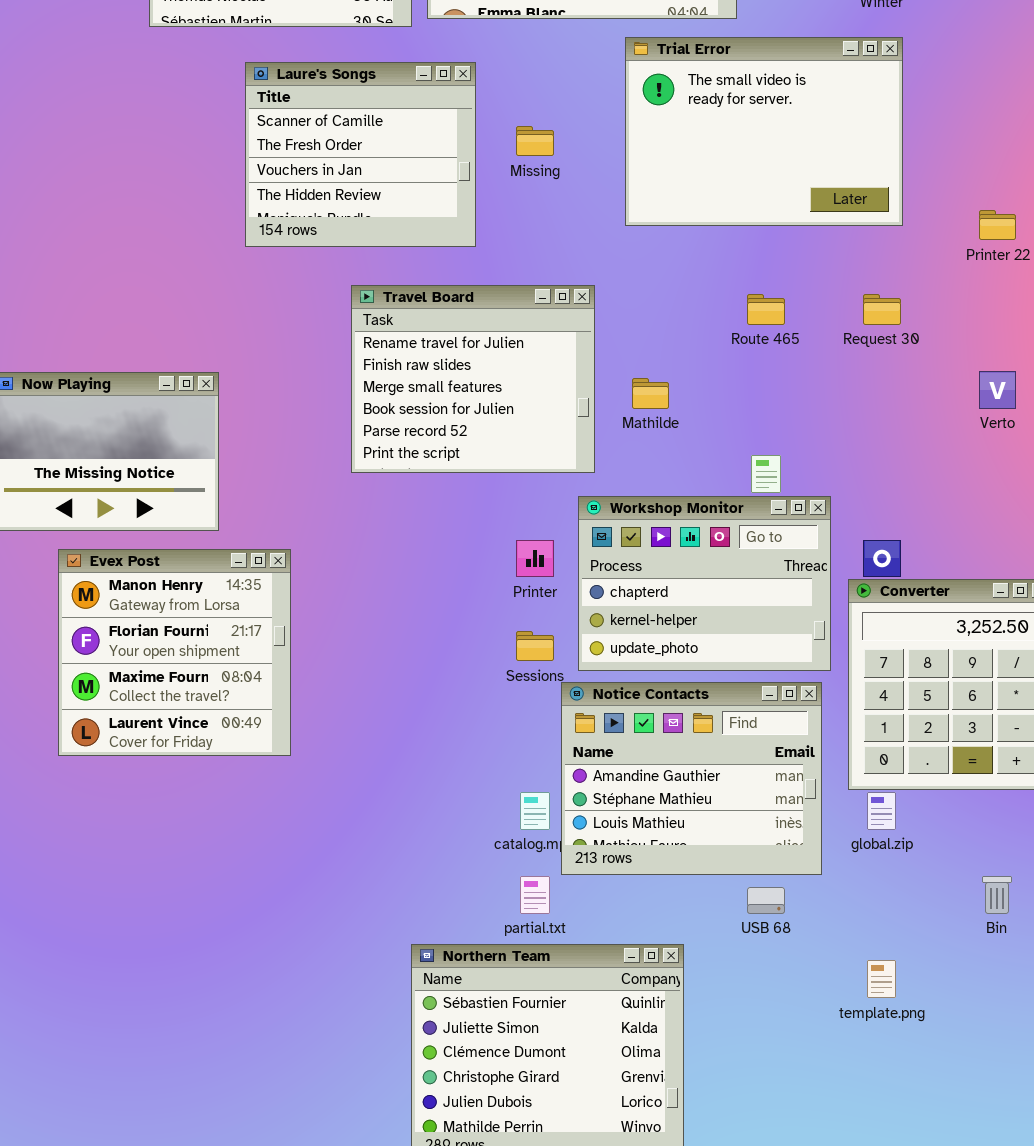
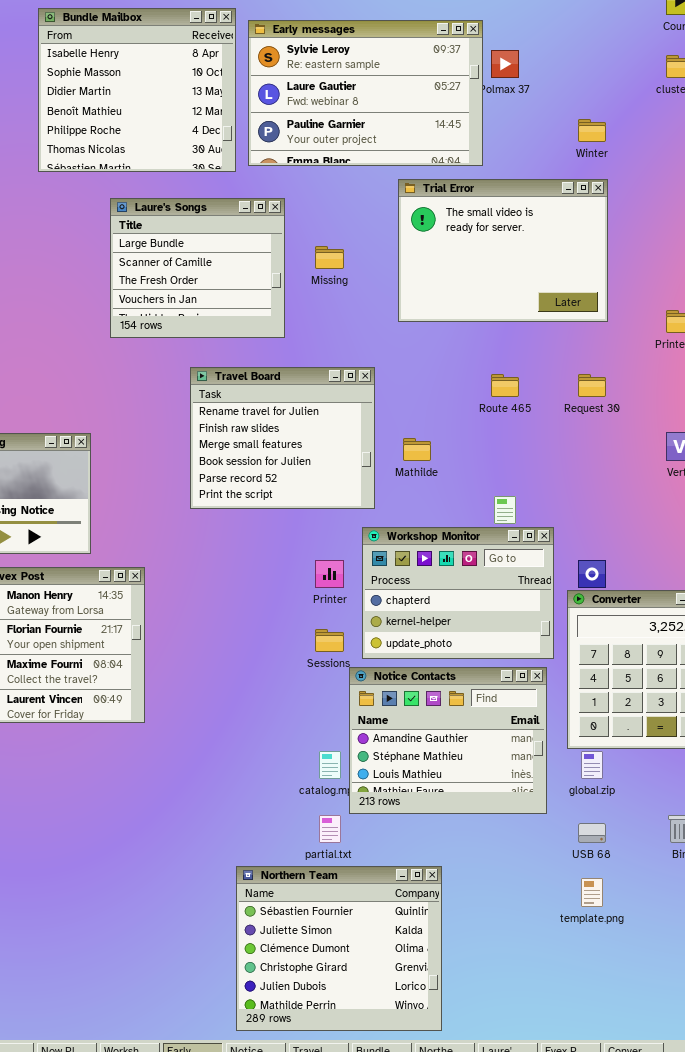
Laure's Songs: [245,62,476,247] -> [110,198,285,338], scrolled up 1 row
USB 68: [747,887,785,914] -> [578,823,606,843], moved

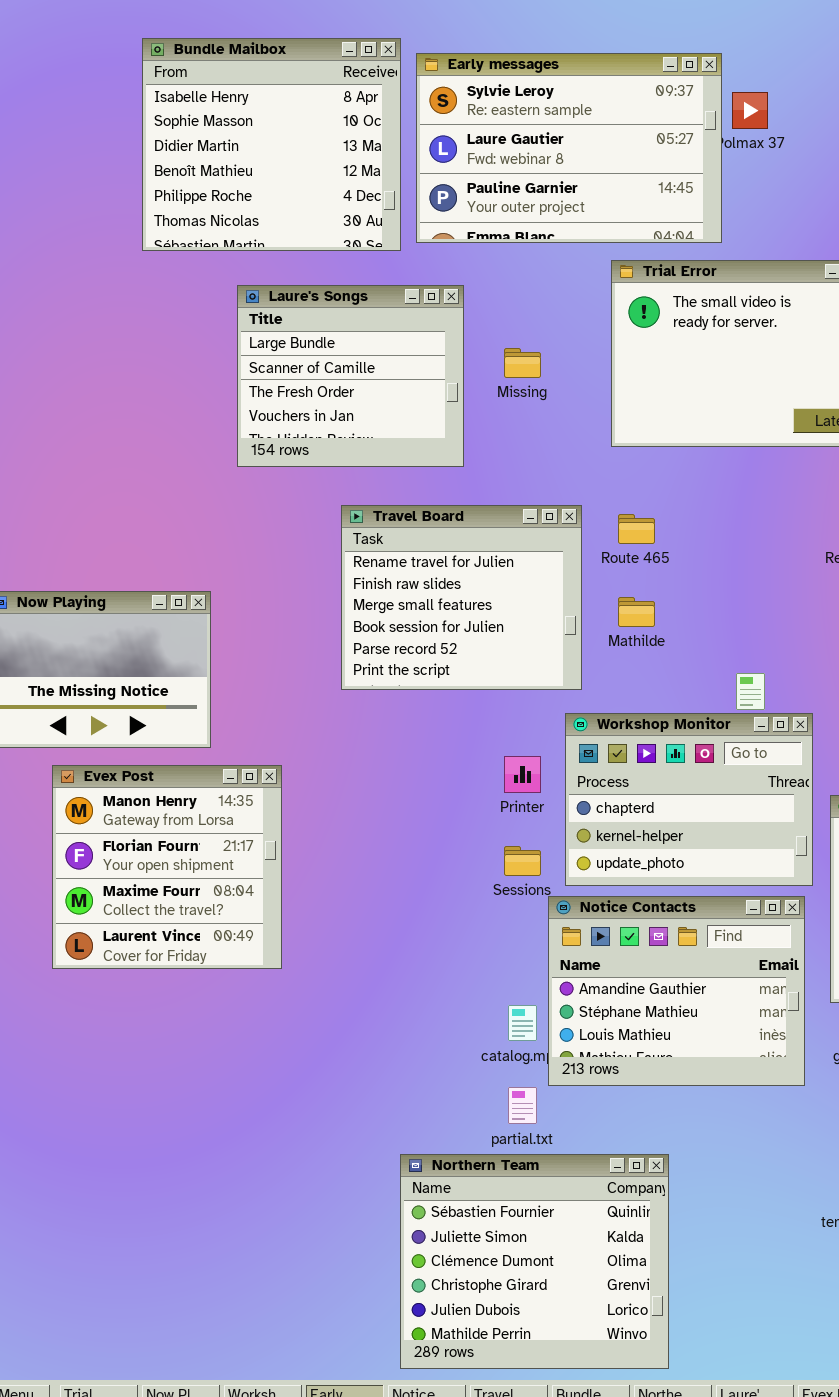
Route 465: [491,374,519,397] -> [618,514,655,544], moved

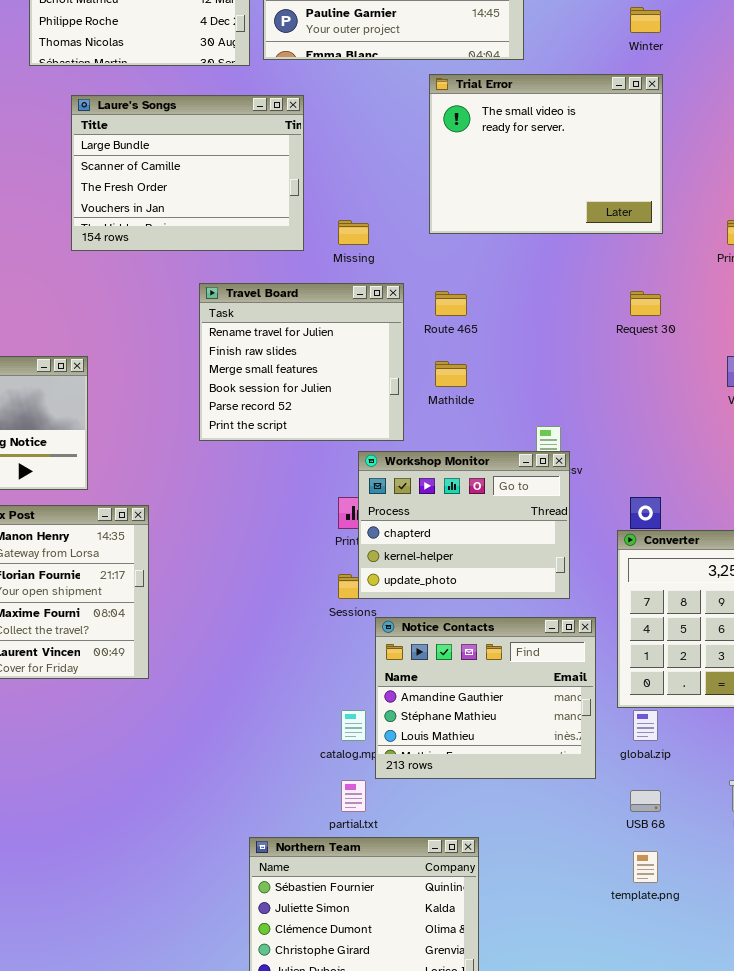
Laure's Songs: [237,285,464,467] -> [71,95,304,251], resized
Missing: [504,348,541,378] -> [338,220,369,245], moved
Workshop Monitor: [565,713,813,886] -> [358,451,570,599], moved

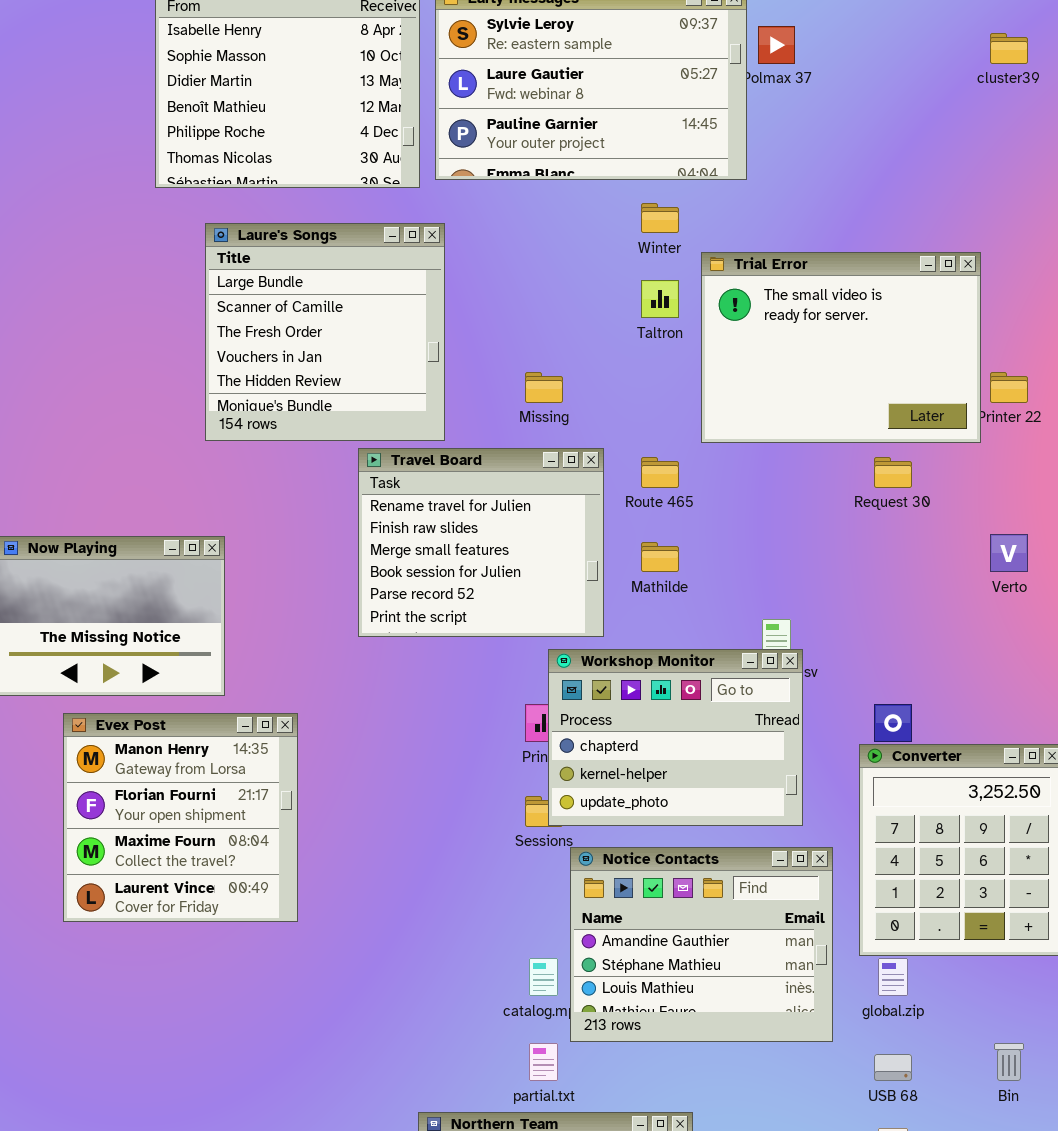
Winter: [630,7,661,33] -> [641,203,679,233], moved
Trial Error: [429,74,663,234] -> [701,252,981,443], moved
Laure's Songs: [71,95,304,251] -> [205,223,445,441], resized

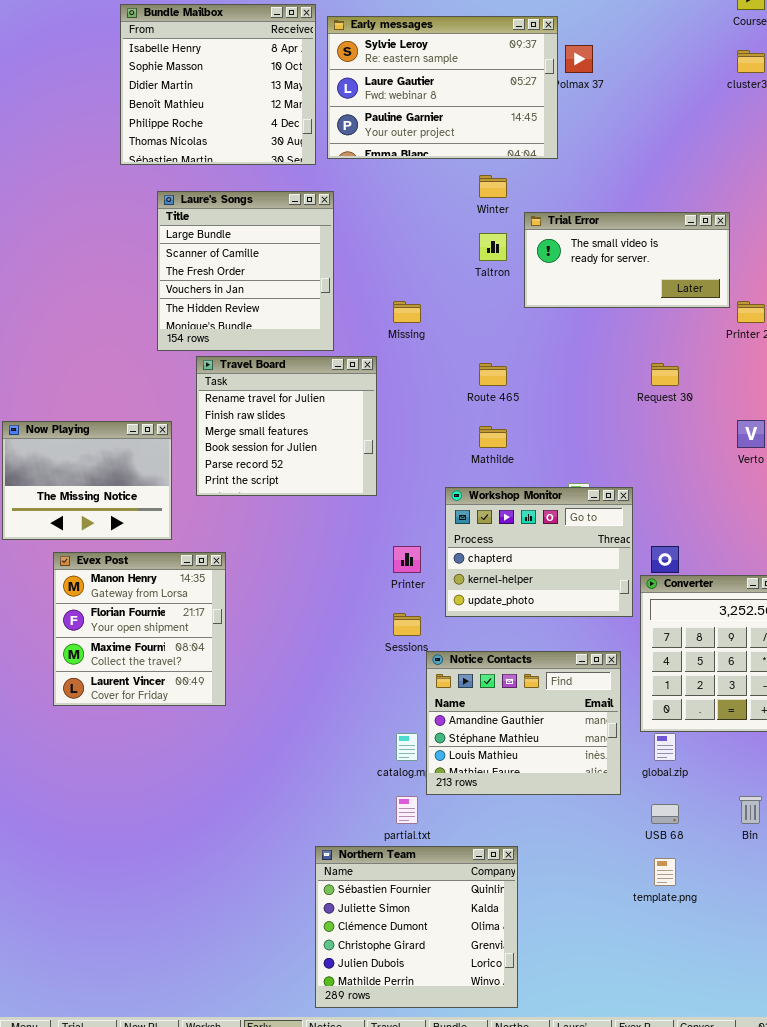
Trial Error: [701,252,981,443] -> [524,212,730,308], resized
Travel Board: [358,448,604,637] -> [196,356,377,496], moved
Workshop Monitor: [548,649,803,826] -> [445,487,633,617], moved

